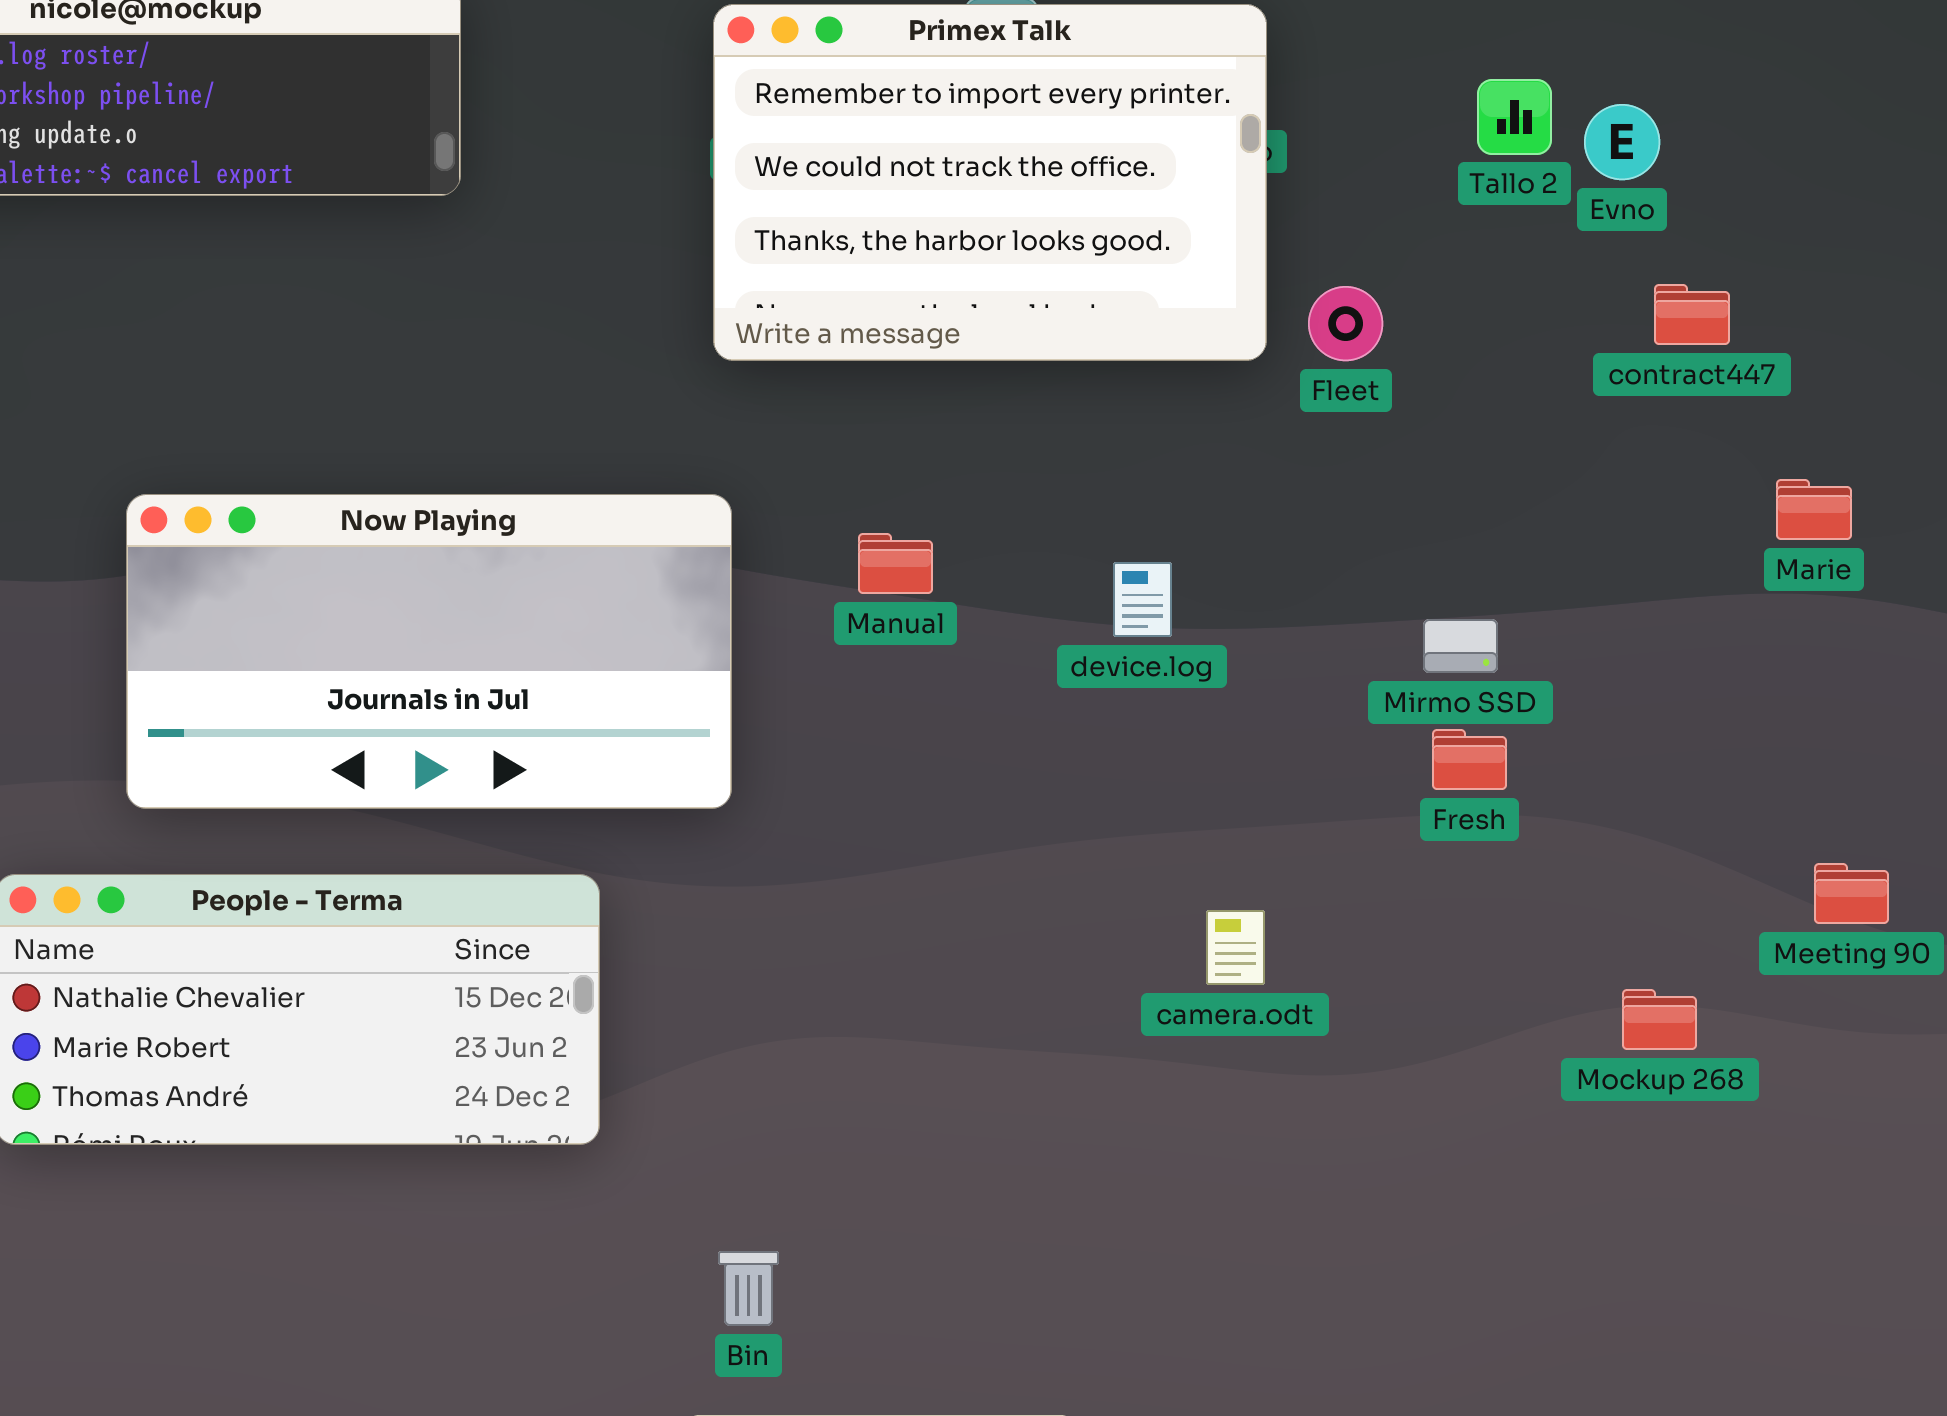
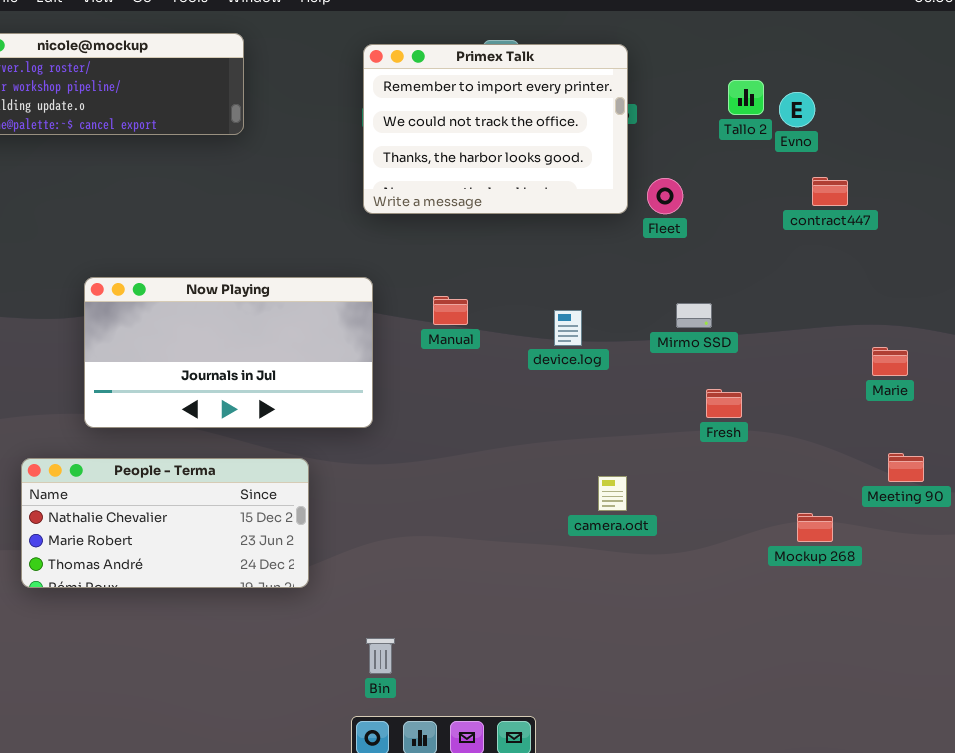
Marie: [1776,479,1852,540] -> [872,347,908,376], moved
Mirmo SSD: [1423,619,1498,673] -> [676,303,712,328], moved

